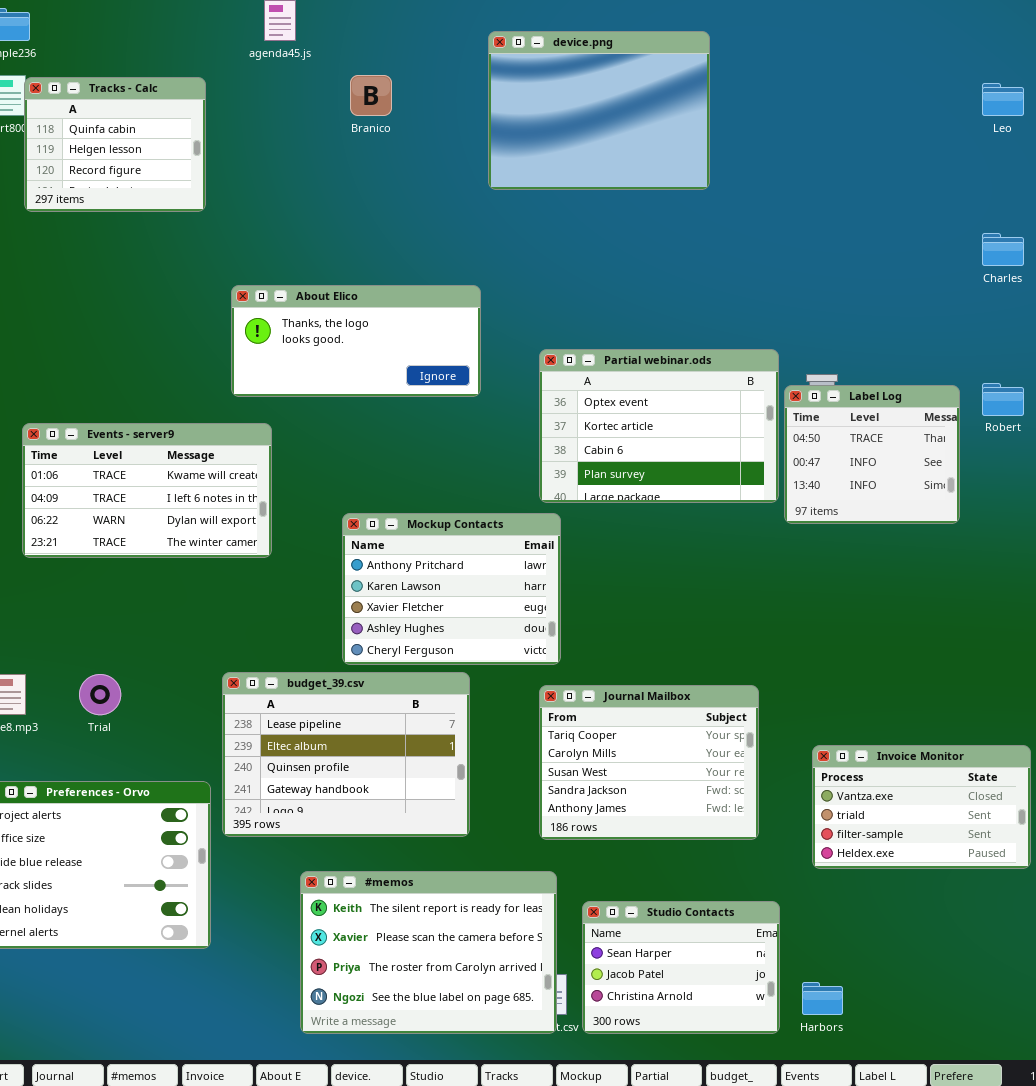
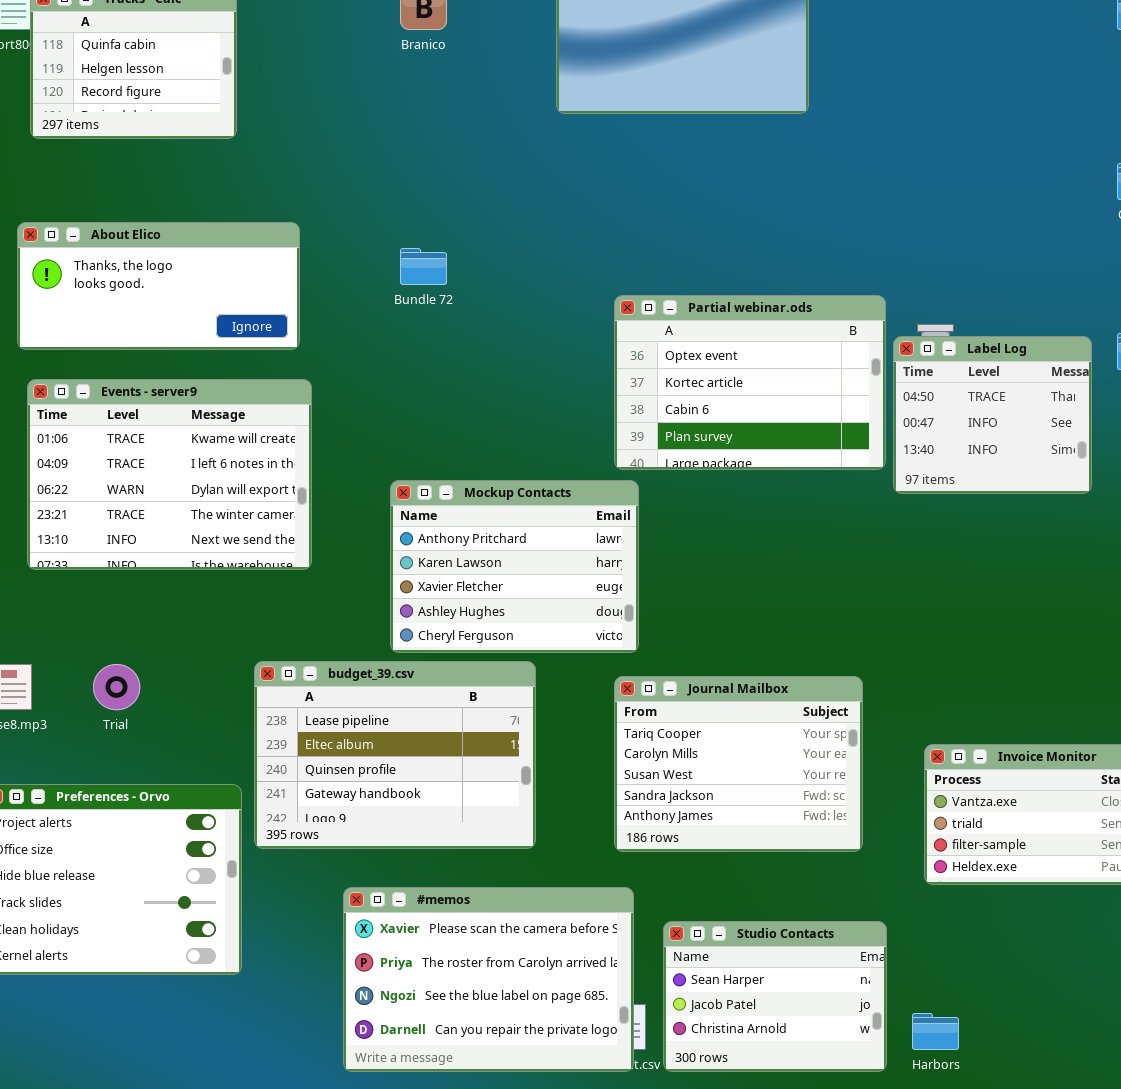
About Elico: [231,285,481,397] -> [17,222,300,350], moved
Events - server9: [22,423,272,558] -> [27,379,312,570], resized
#memos: [300,871,557,1034] -> [343,887,634,1072], scrolled down 1 row

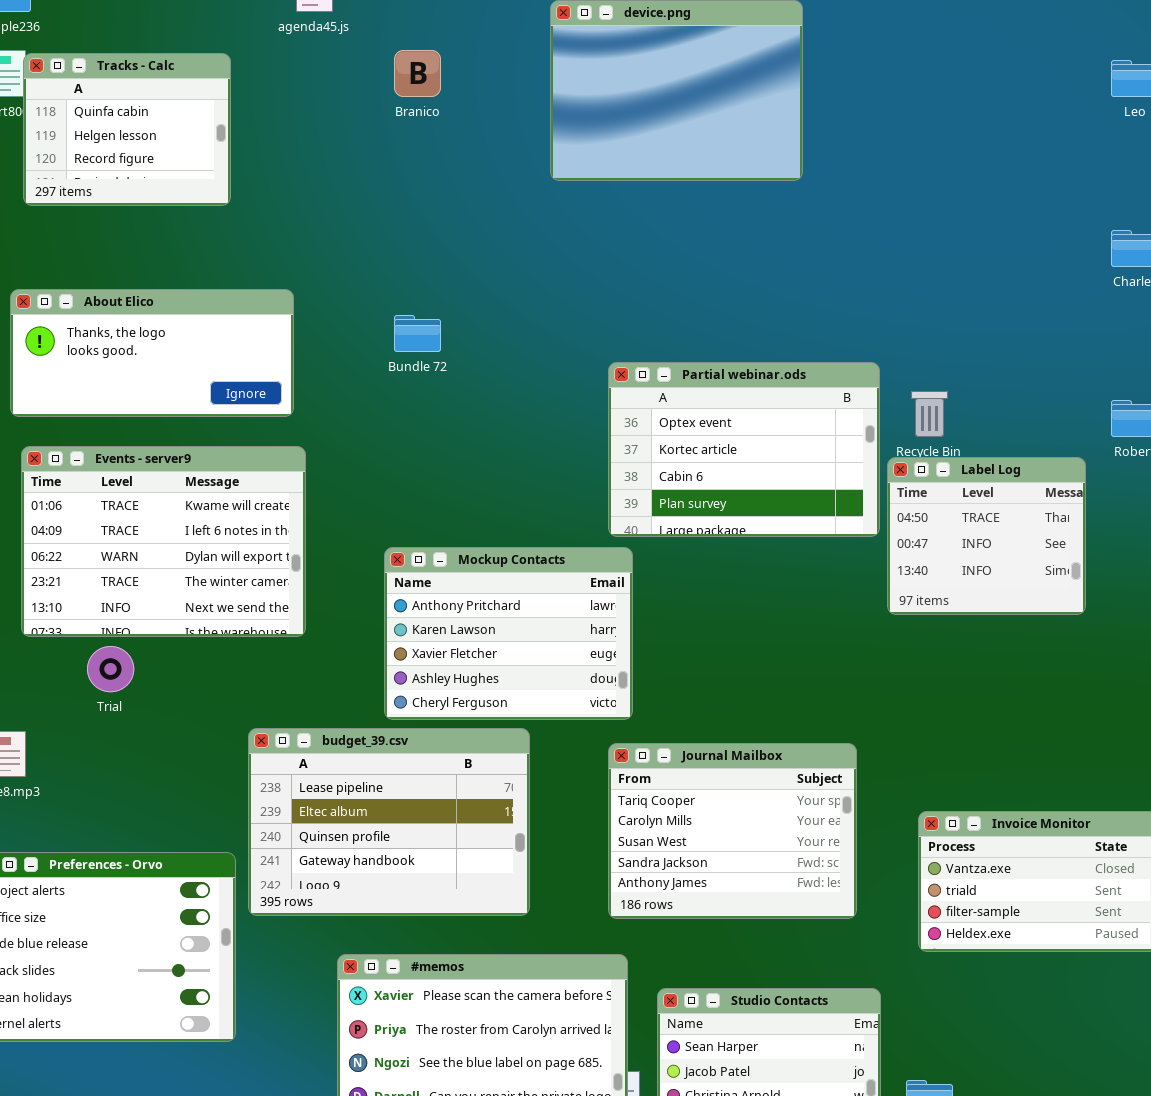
Label Log: [893,336,1092,494] -> [887,457,1086,615], moved
Trial: [93,664,140,710] -> [87,646,134,692], moved

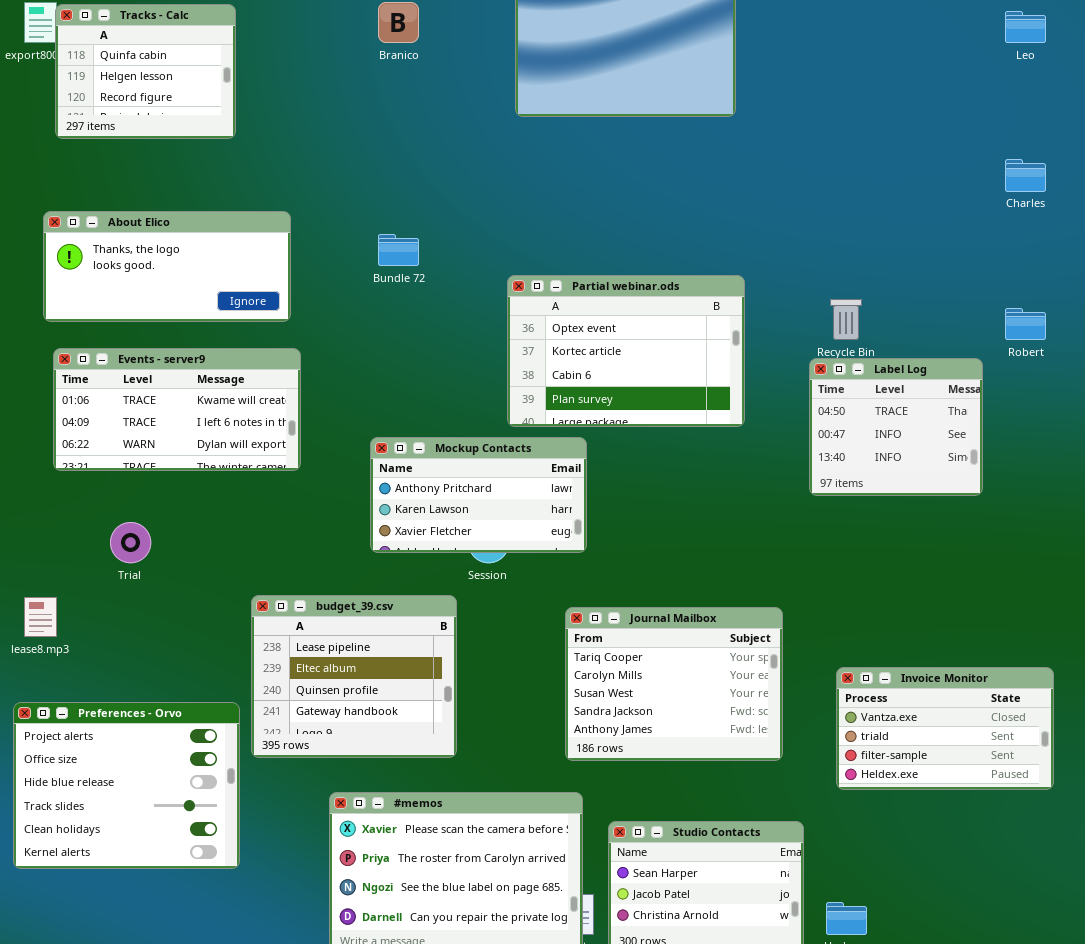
Partial webinar.ods: [608,362,880,537] -> [507,275,745,427], moved
Events - server9: [21,446,306,637] -> [53,348,301,471], resized
Mockup Contacts: [384,547,633,720] -> [370,437,587,553], resized
budget_39.csv: [248,728,530,916] -> [251,595,457,758], resized

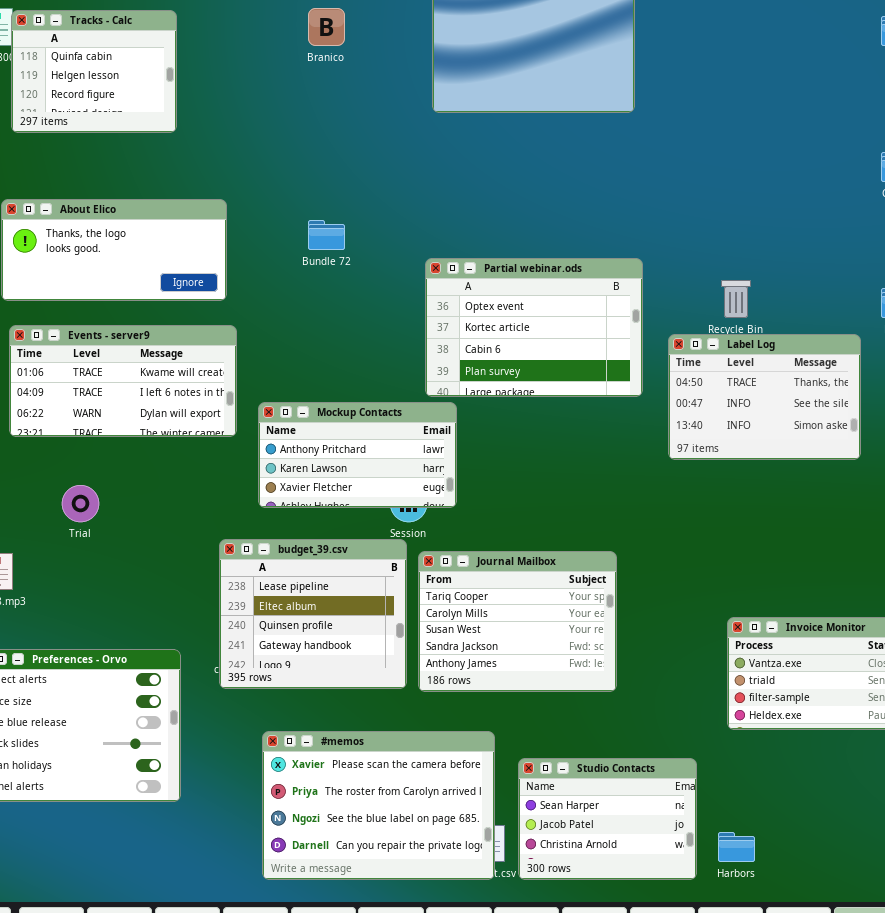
Label Log: [809,358,983,496] -> [668,334,861,460], resized
Mockup Contacts: [370,437,587,553] -> [258,402,457,508], moved
budget_39.csv: [251,595,457,758] -> [219,539,407,689], moved
Journal Mailbox: [565,607,783,761] -> [418,551,617,692], moved

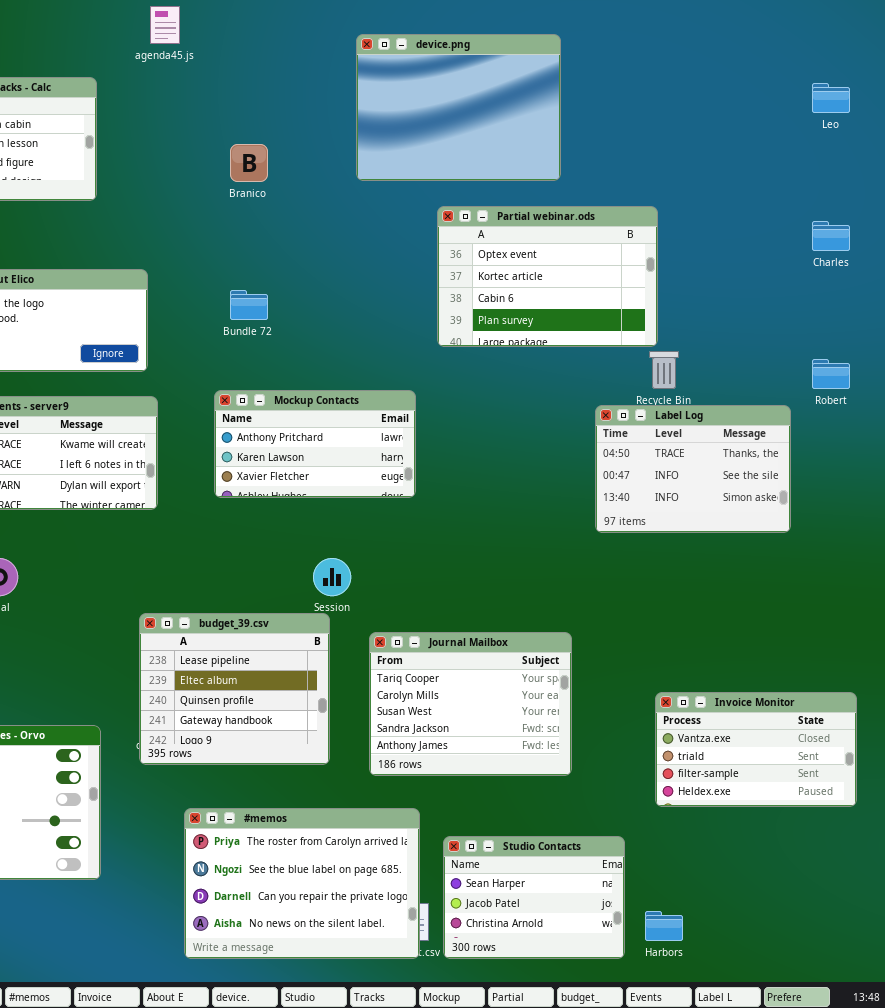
Branico: [308,8,345,46] -> [230,144,268,182], moved
Partial webinar.ods: [425,258,643,397] -> [437,206,658,347], moved
Mockup Contacts: [258,402,457,508] -> [214,390,416,498], moved
Journal Mailbox: [418,551,617,692] -> [369,632,572,776], moved
#memos: [262,731,495,880] -> [184,808,420,959], scrolled down 1 row

